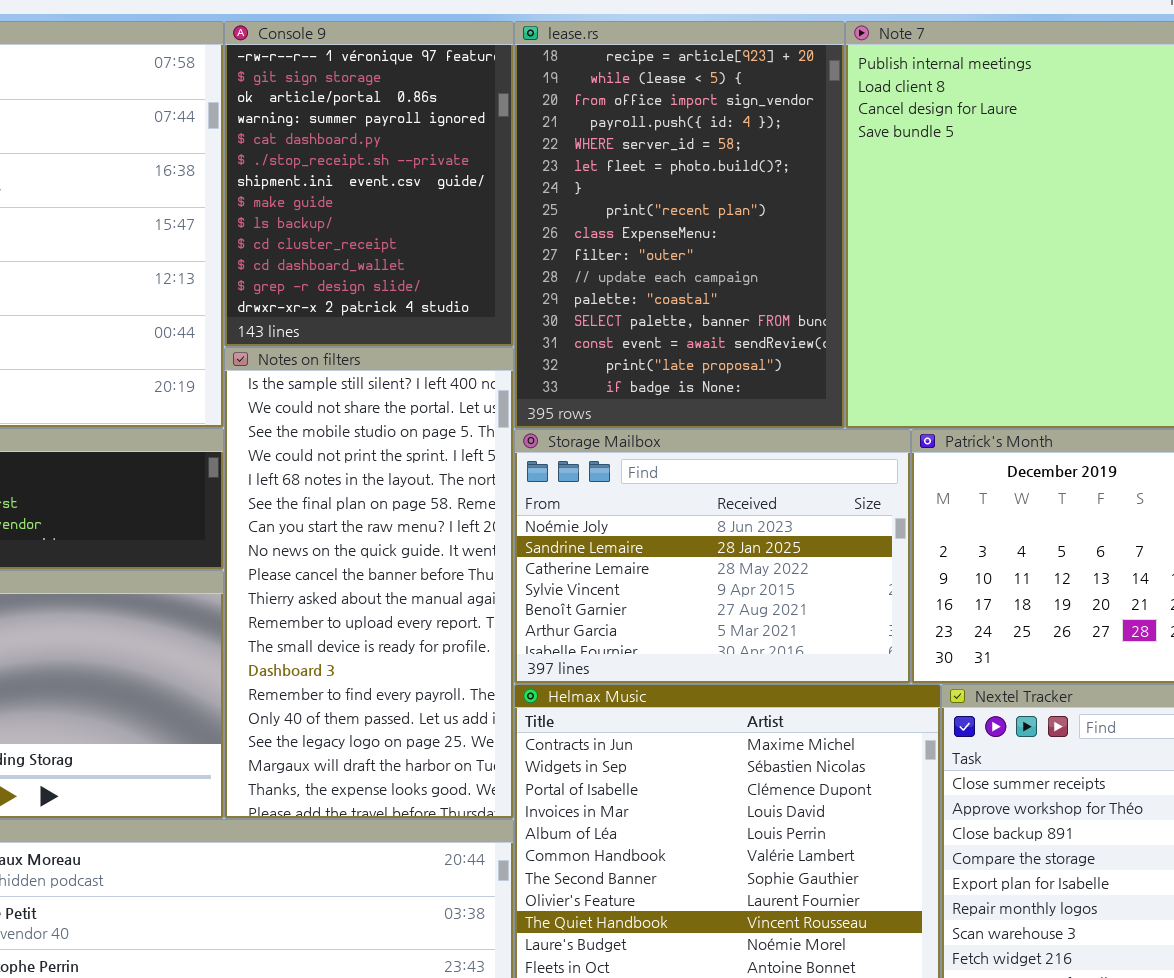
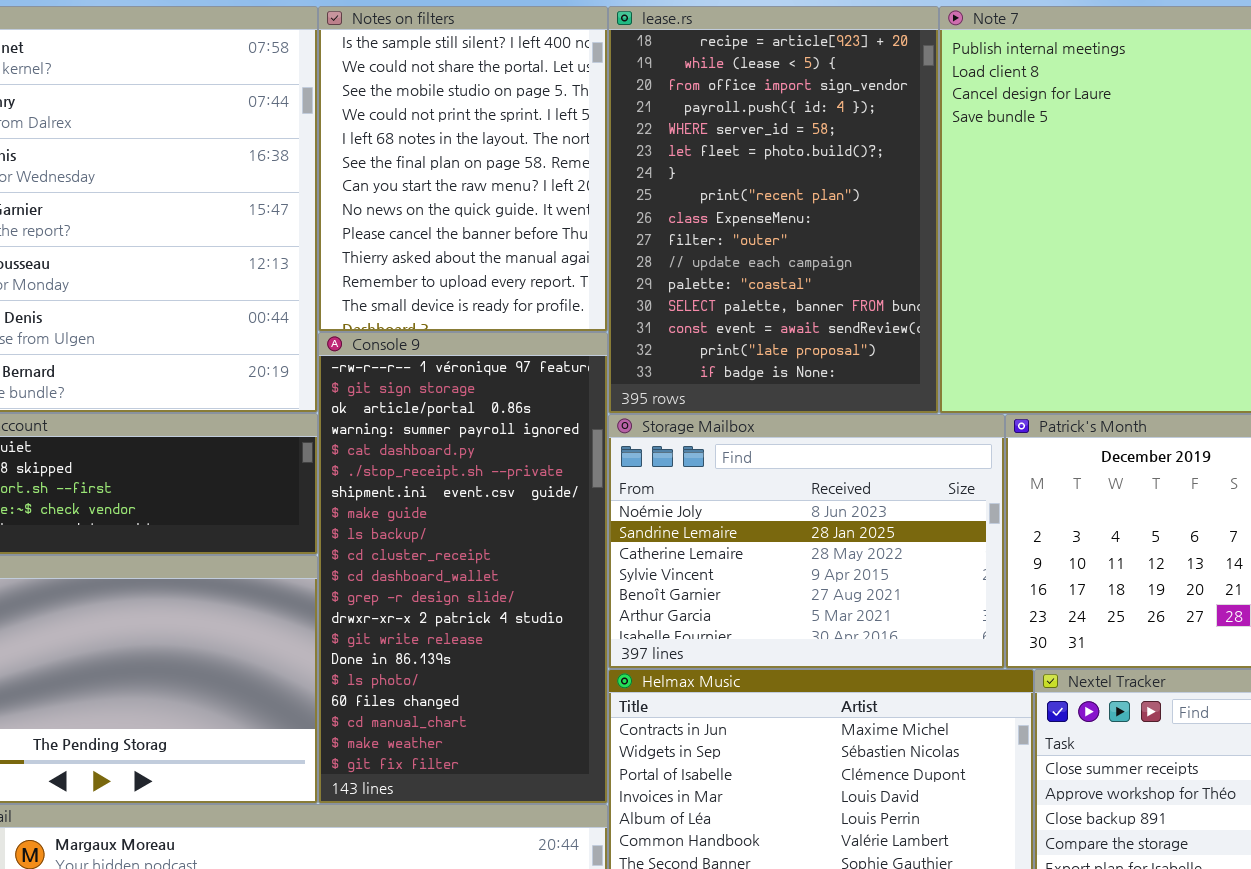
Console 9: [224,21,514,347] -> [318,332,608,804], moved, resized
Notes on filters: [224,347,514,819] -> [318,6,608,332], moved, resized

